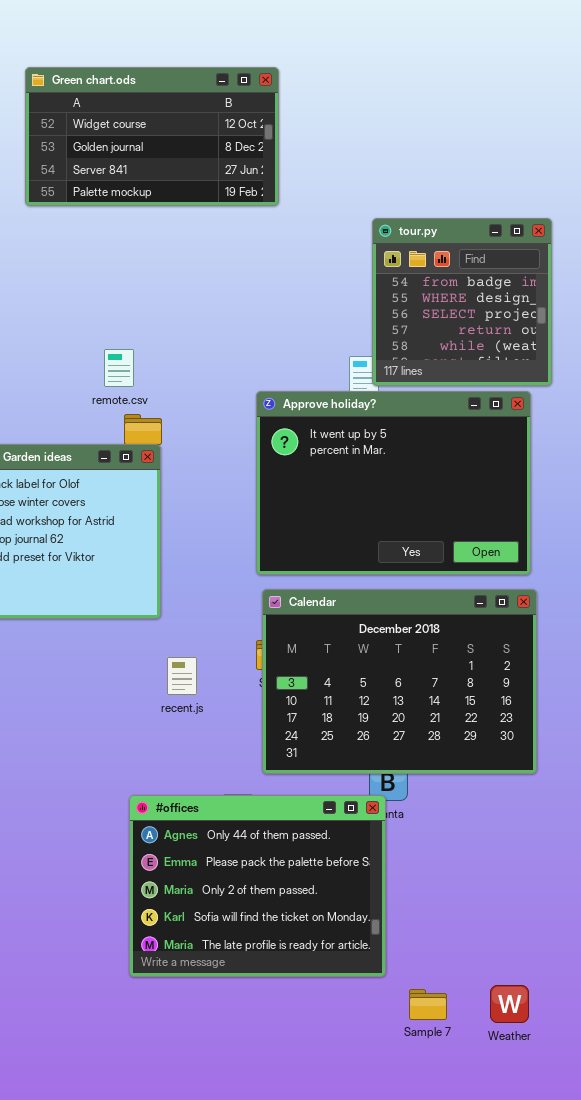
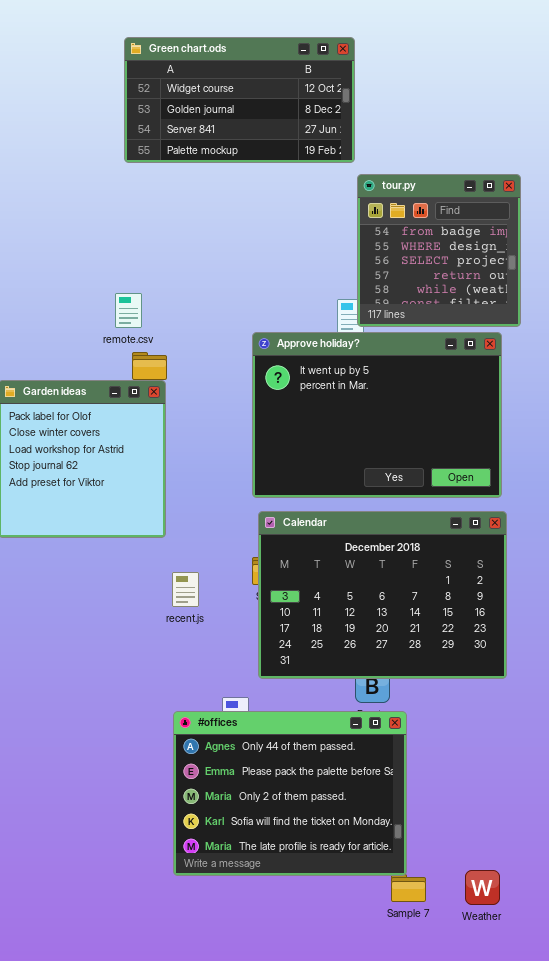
Green chart.ods: [25,67,279,206] -> [124,37,355,163], moved
#offices: [129,795,386,977] -> [173,711,407,876], moved

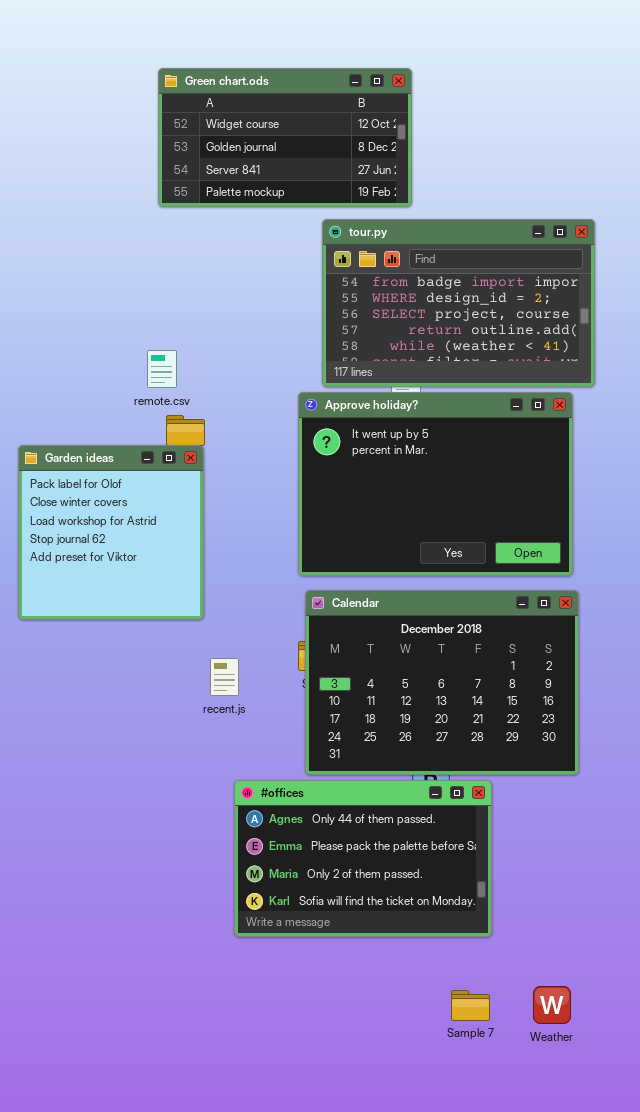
tour.py: [357,174,521,327] -> [322,219,595,387], resized
#offices: [173,711,407,876] -> [234,780,492,937], moved, resized

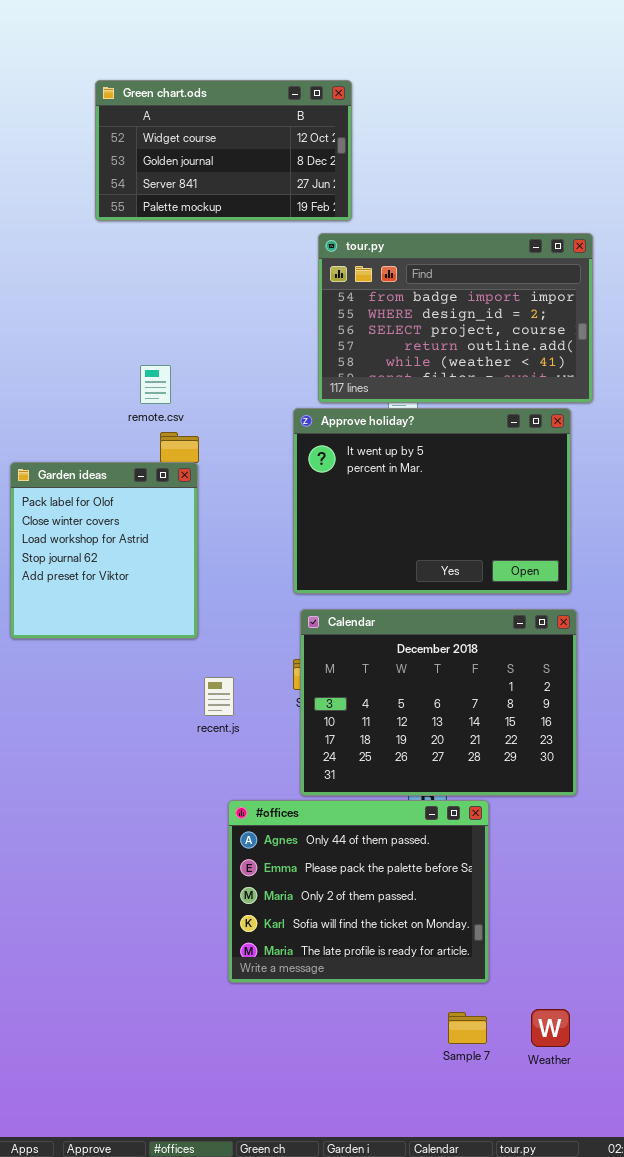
Green chart.ods: [158,68,412,207] -> [95,80,352,221], moved
#offices: [234,780,492,937] -> [228,800,489,983], resized

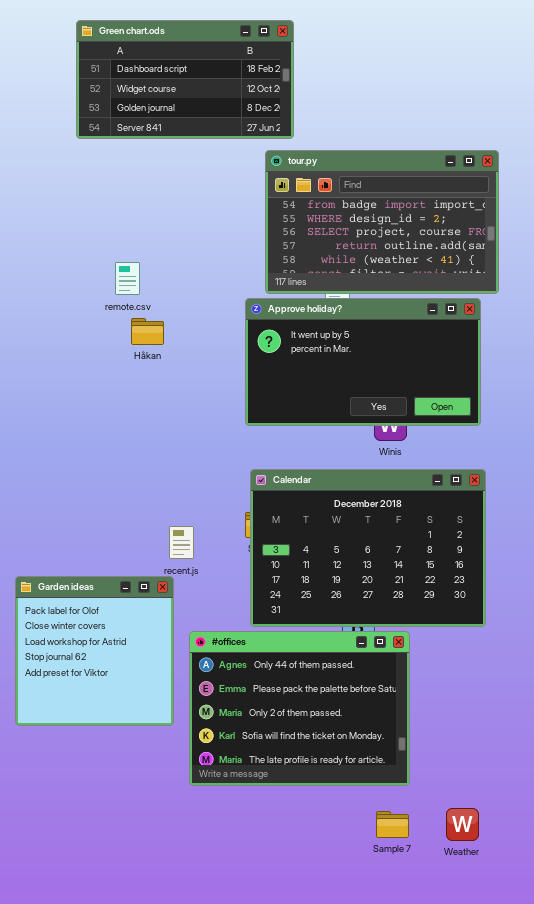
Green chart.ods: [95,80,352,221] -> [76,20,294,139], scrolled up 1 row
Approve holiday?: [293,408,571,594] -> [245,298,481,426], resized
Garden ideas: [10,462,198,639] -> [15,576,174,726], moved

